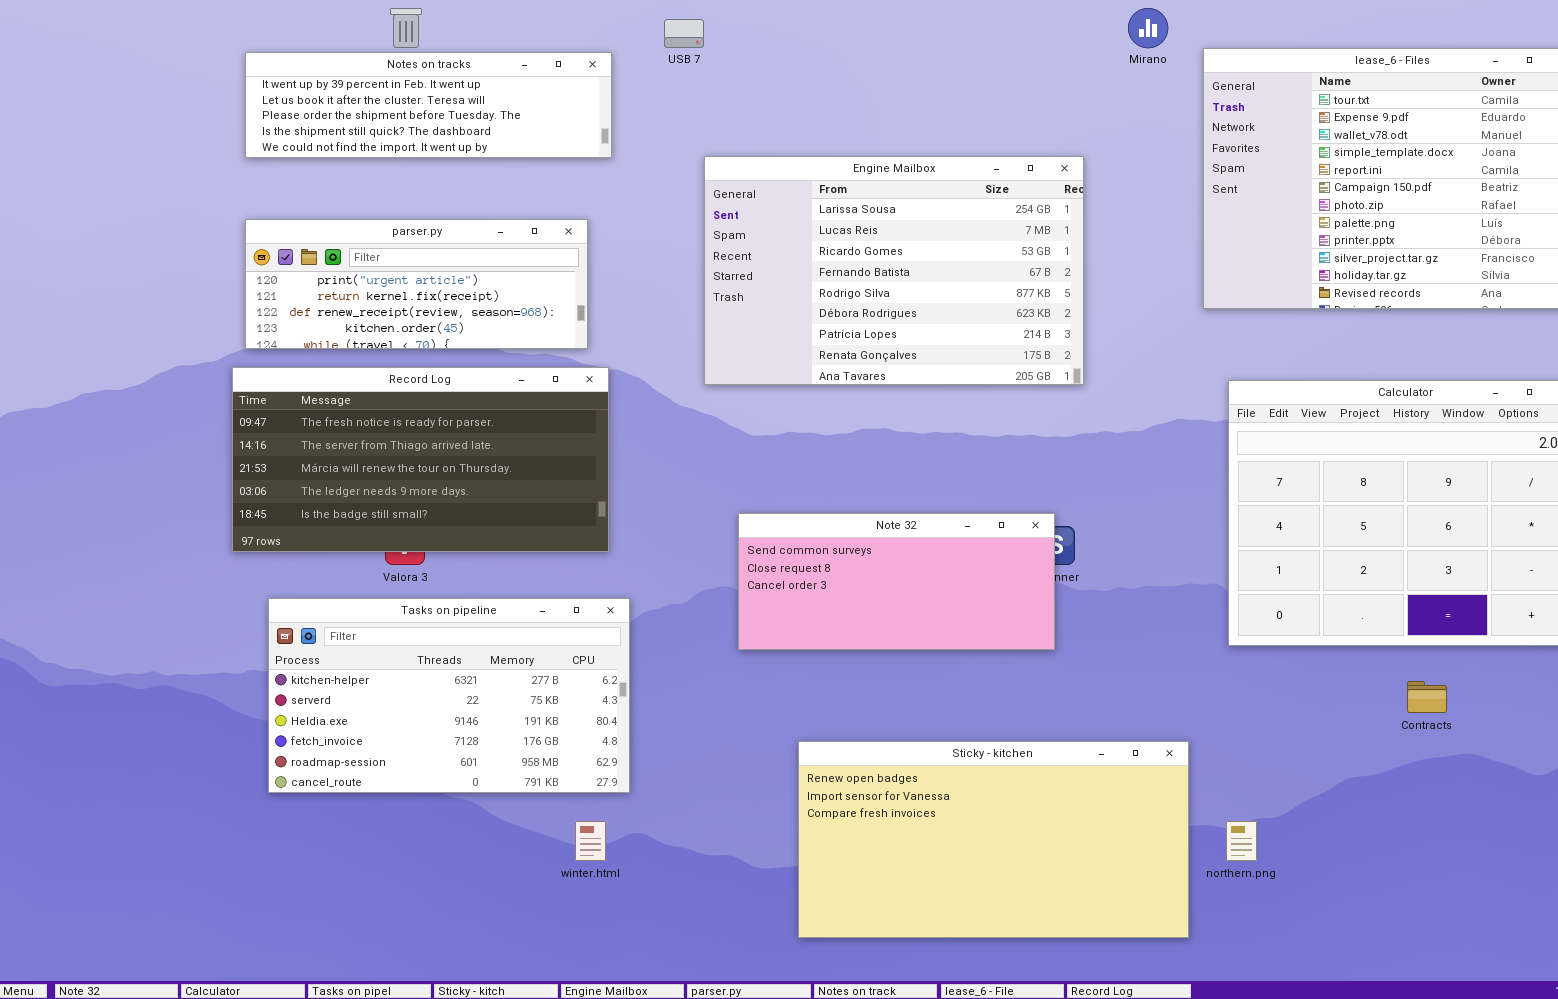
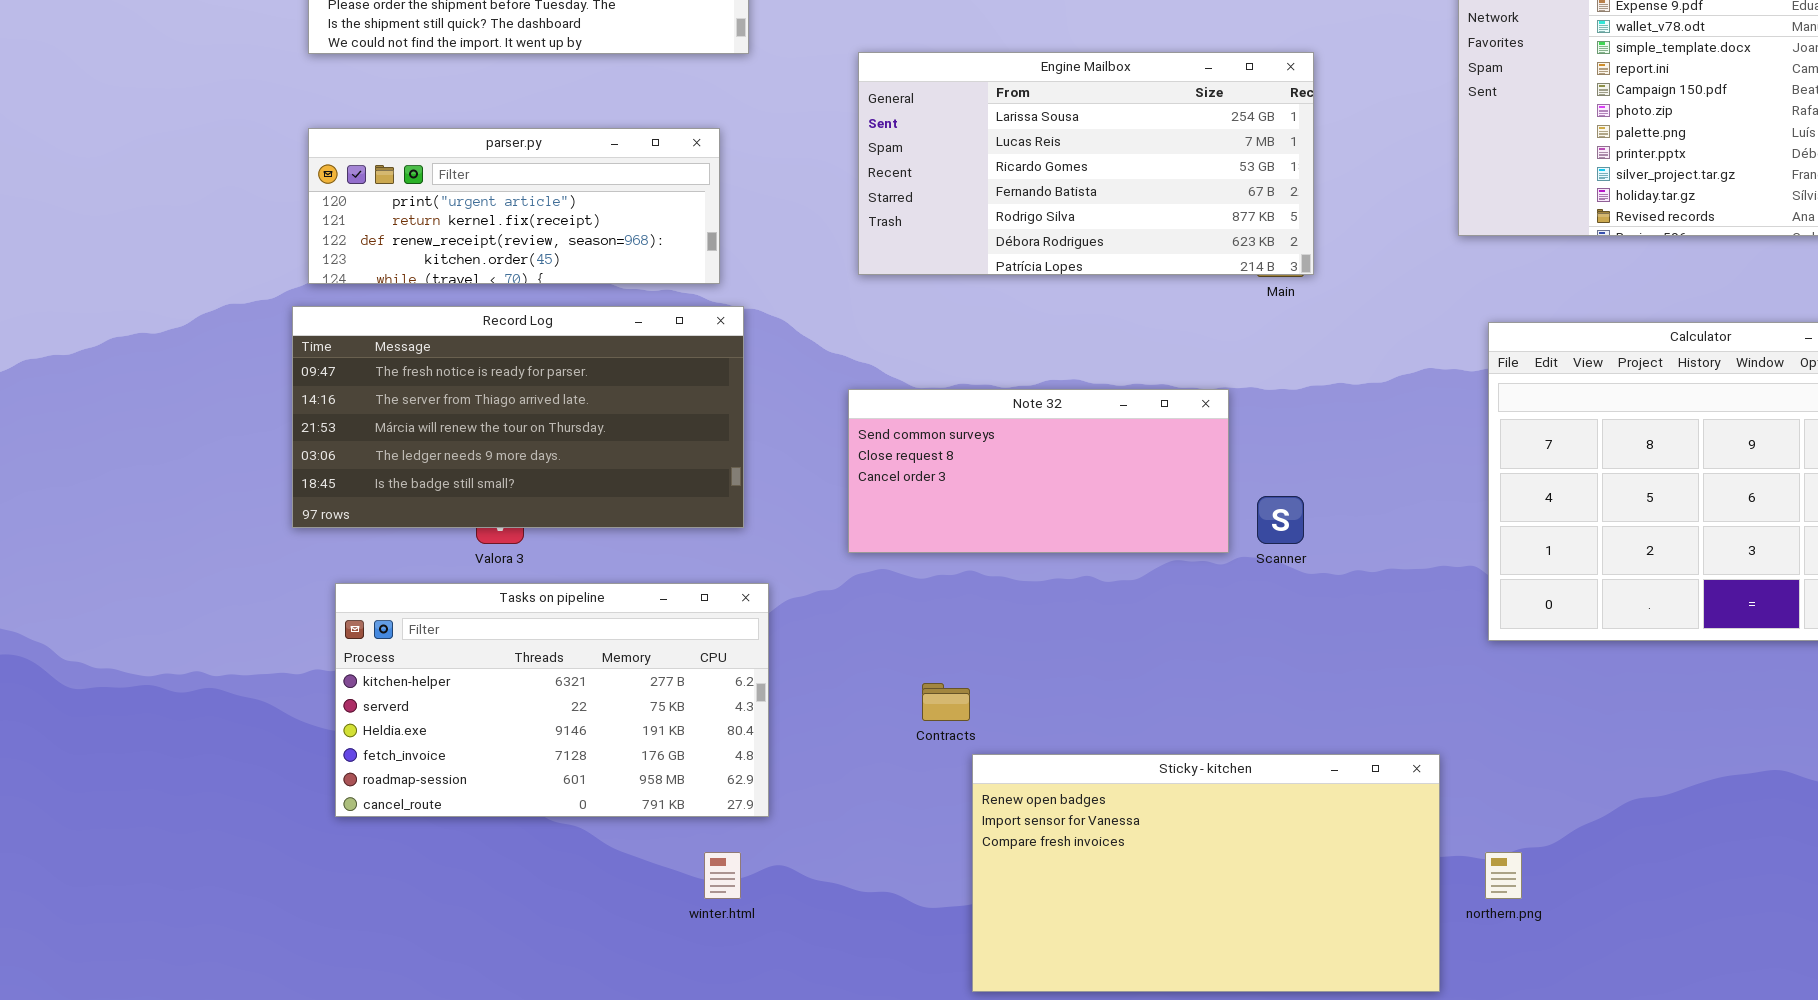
Engine Mailbox: [704,156,1084,385] -> [858,52,1314,275], resized
Note 32: [738,513,1055,650] -> [848,389,1229,553], moved
Contracts: [1407,681,1447,713] -> [922,683,970,721], moved

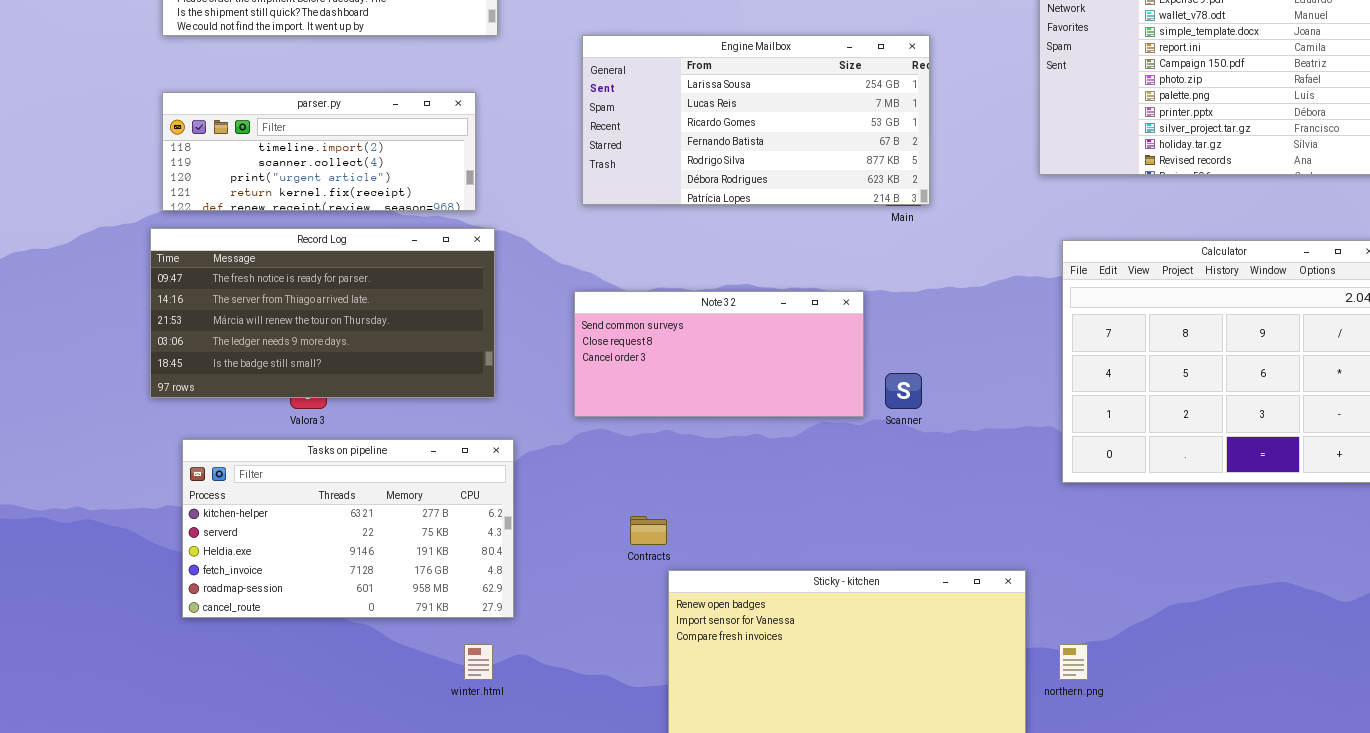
parser.py: [308,128,720,284] -> [162,92,476,211], scrolled up 2 rows

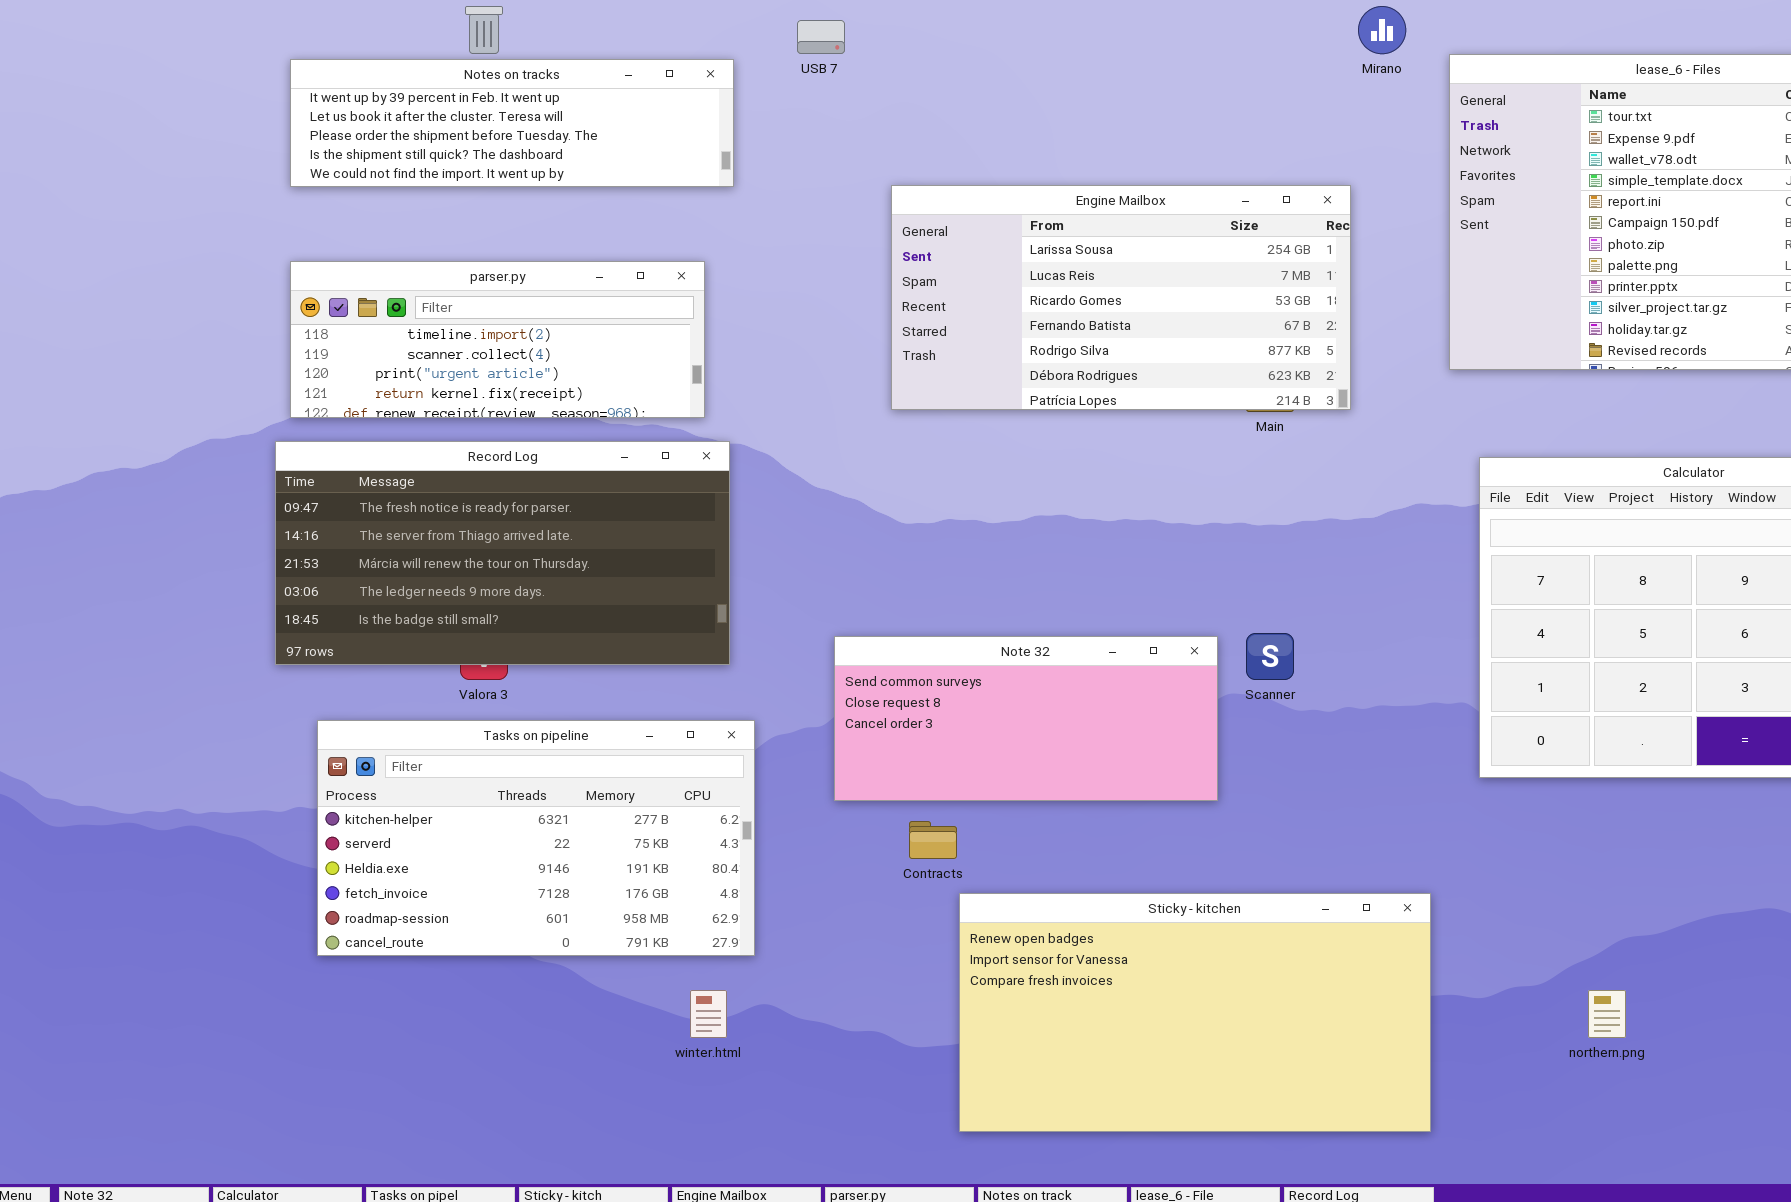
Engine Mailbox: [582,35,930,205] -> [891,185,1351,410], moved
Note 32: [574,291,864,417] -> [834,636,1218,801], moved
northern.png: [1059,644,1088,680] -> [1588,990,1626,1038], moved

